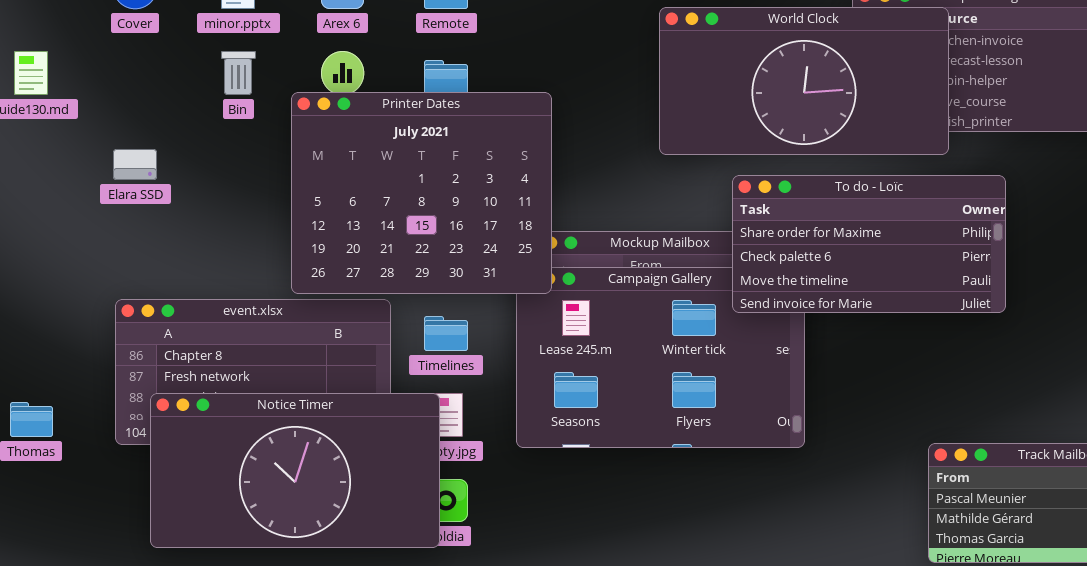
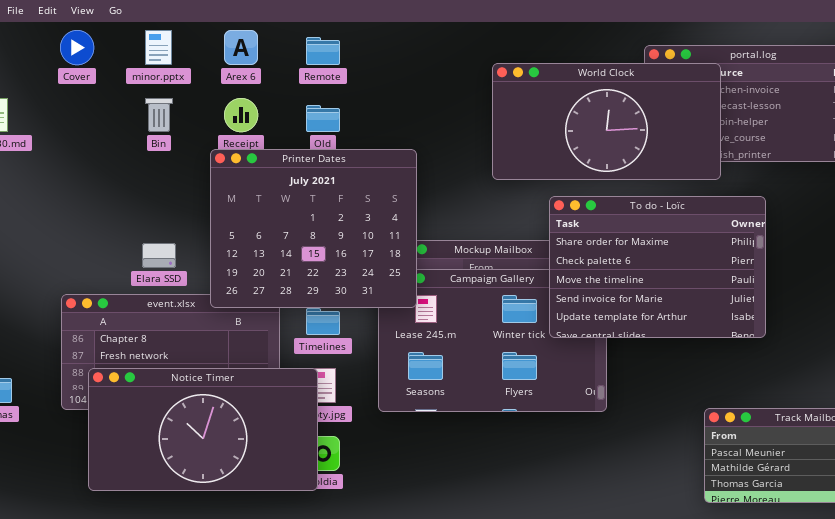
Printer Dates: [291,92,552,294] -> [210,149,417,308], moved
Elara SSD: [113,149,157,180] -> [142,243,176,268], moved
To do - Loïc: [732,175,1006,313] -> [549,196,766,338], resized

